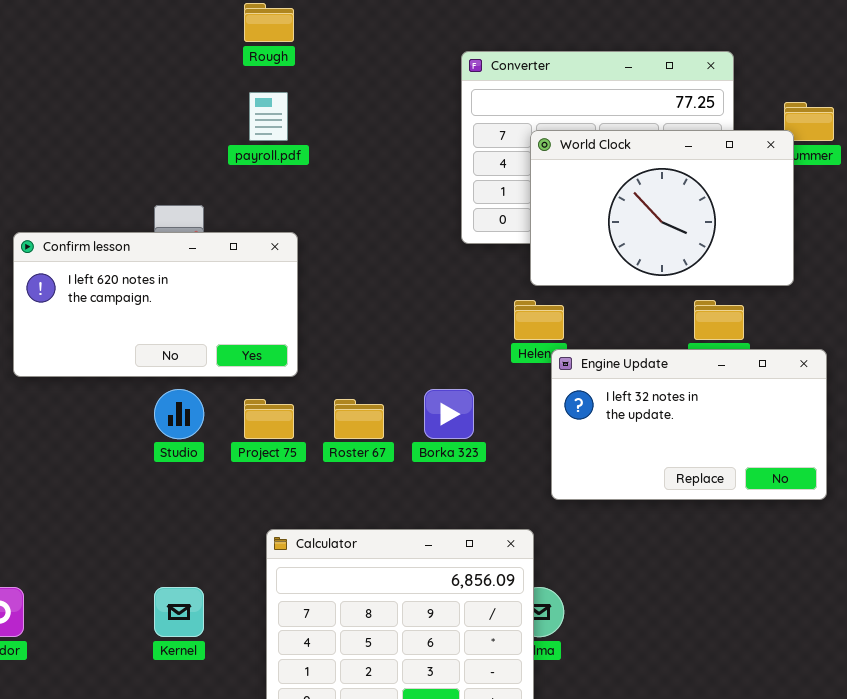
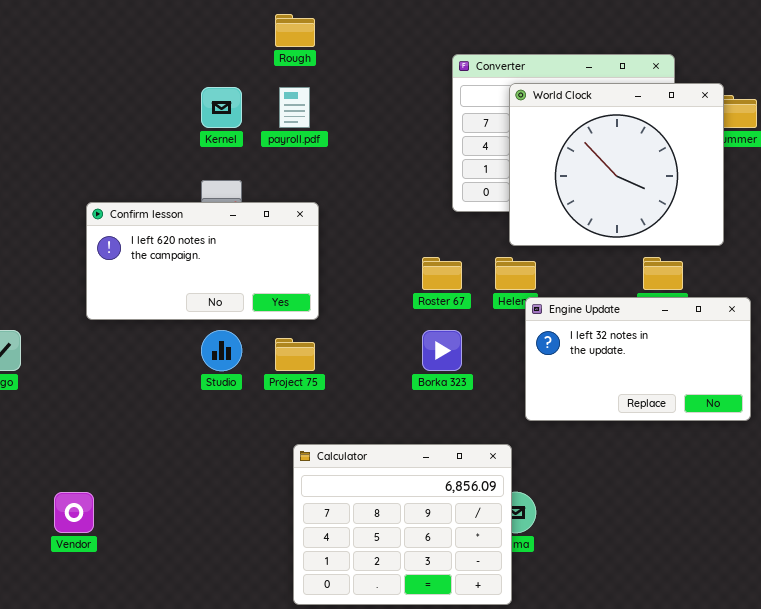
World Clock: [530,130,794,286] -> [509,83,724,246], resized
Roster 67: [334,399,384,439] -> [422,257,462,290], moved
Kernel: [154,587,204,637] -> [201,87,242,128], moved

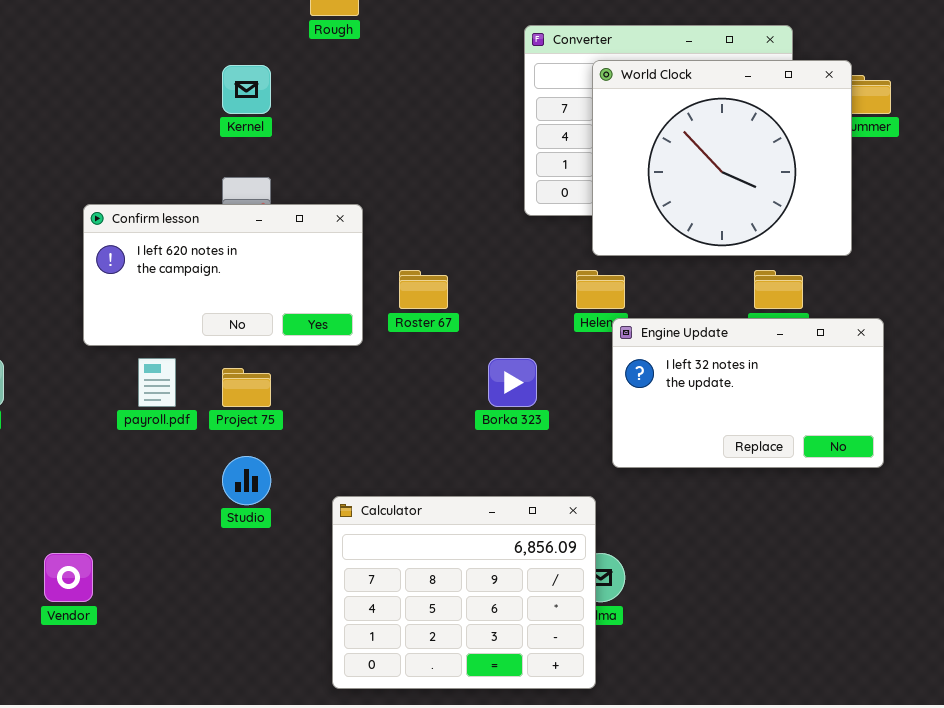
payroll.pdf: [279,87,310,128] -> [138,358,176,407], moved
Roster 67: [422,257,462,290] -> [399,270,448,309], moved
Studio: [201,330,242,371] -> [222,456,271,505], moved
Project 75: [275,338,315,371] -> [222,368,271,407], moved

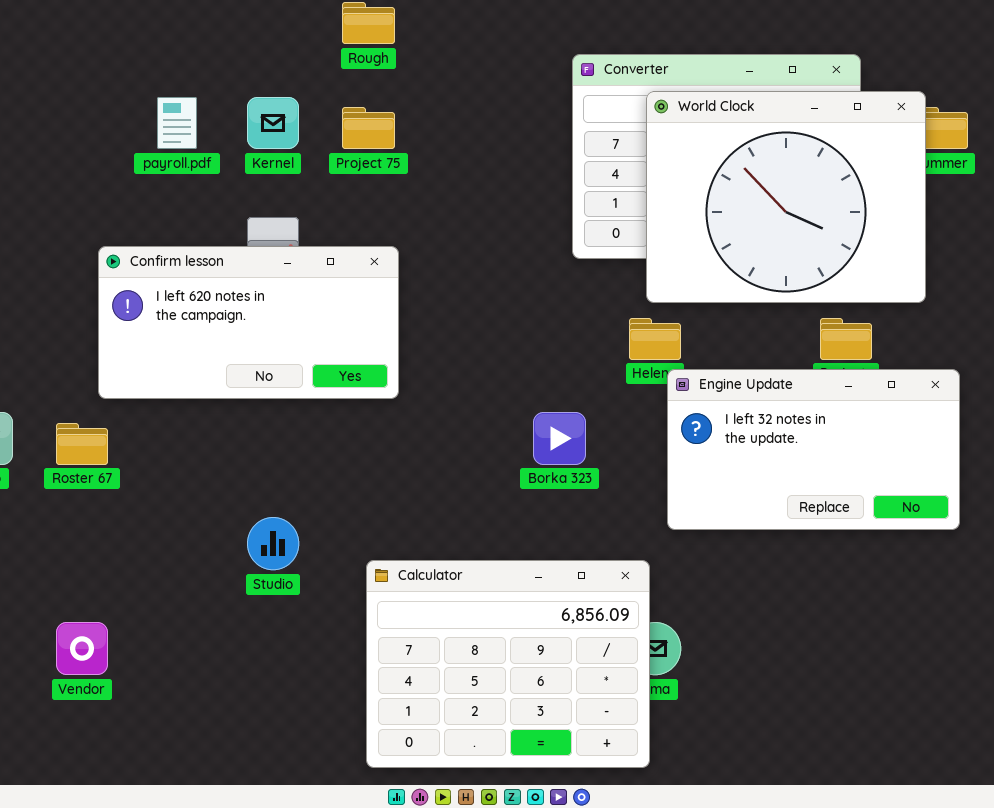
Roster 67: [399,270,448,309] -> [56,423,108,465], moved
payroll.pdf: [138,358,176,407] -> [157,97,197,149], moved
Project 75: [222,368,271,407] -> [342,107,395,149], moved

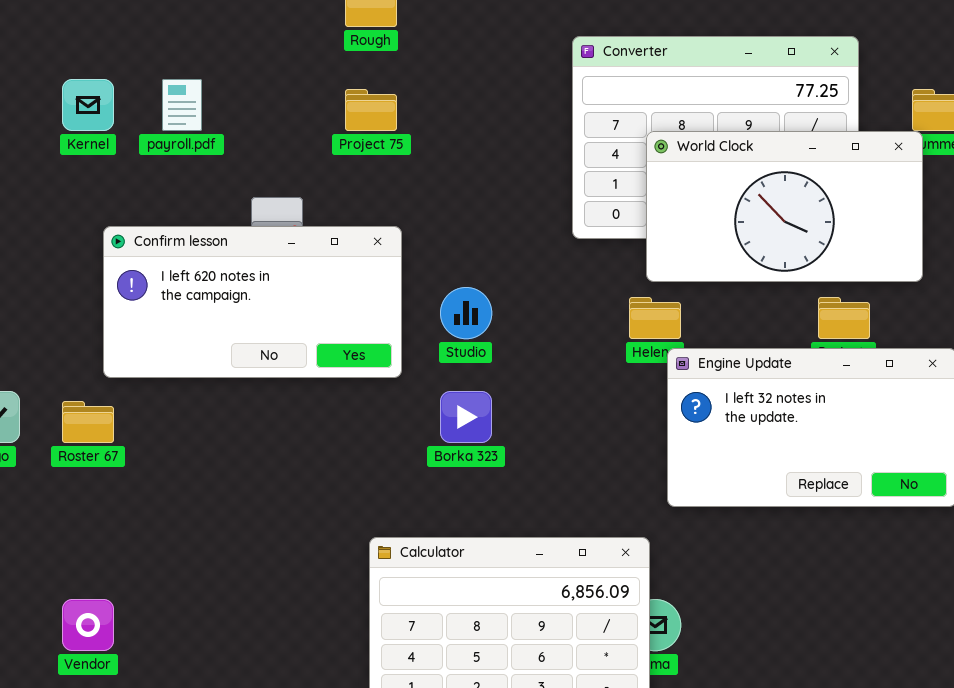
World Clock: [646,91,926,303] -> [646,131,923,282], resized
Kernel: [247,97,299,149] -> [62,79,114,131], moved
Borka 323: [533,412,586,465] -> [440,391,492,443], moved
Studio: [247,517,299,570] -> [440,287,492,339], moved

